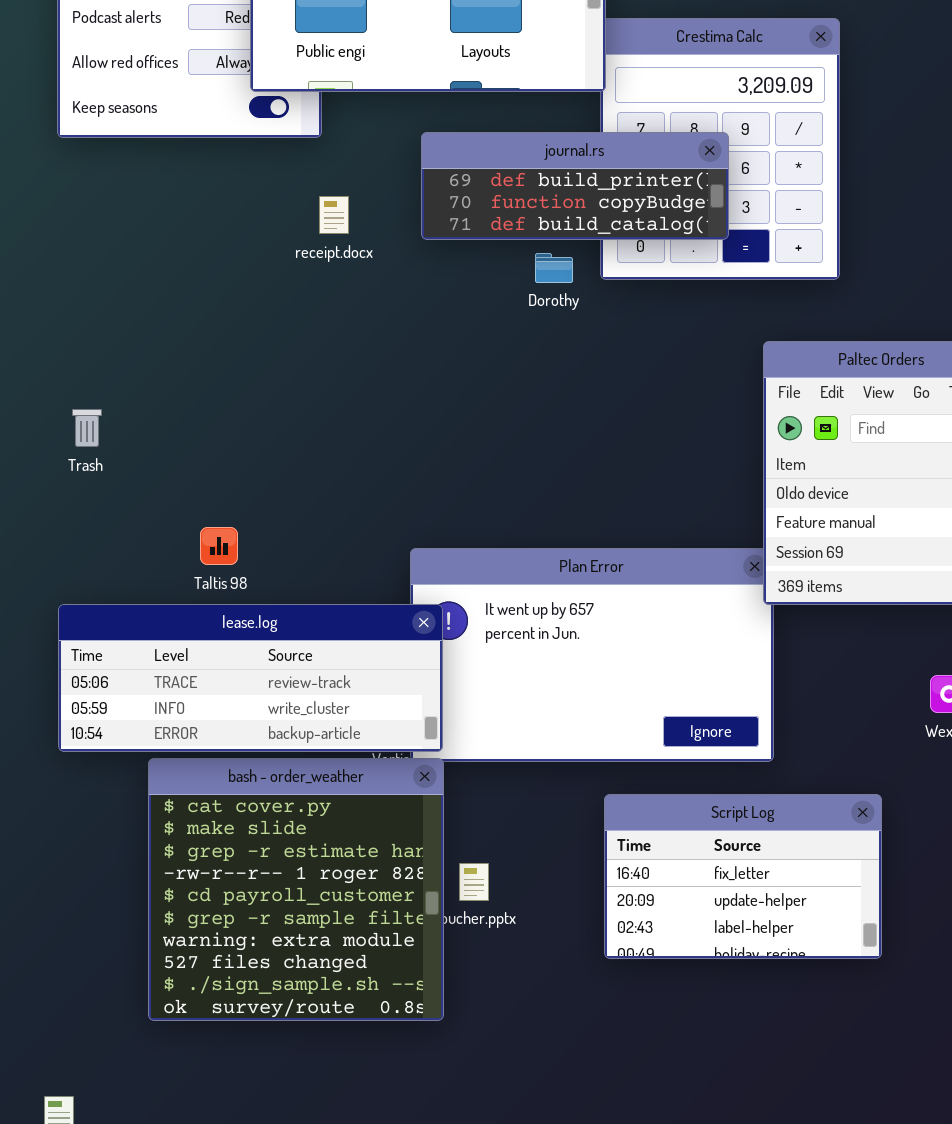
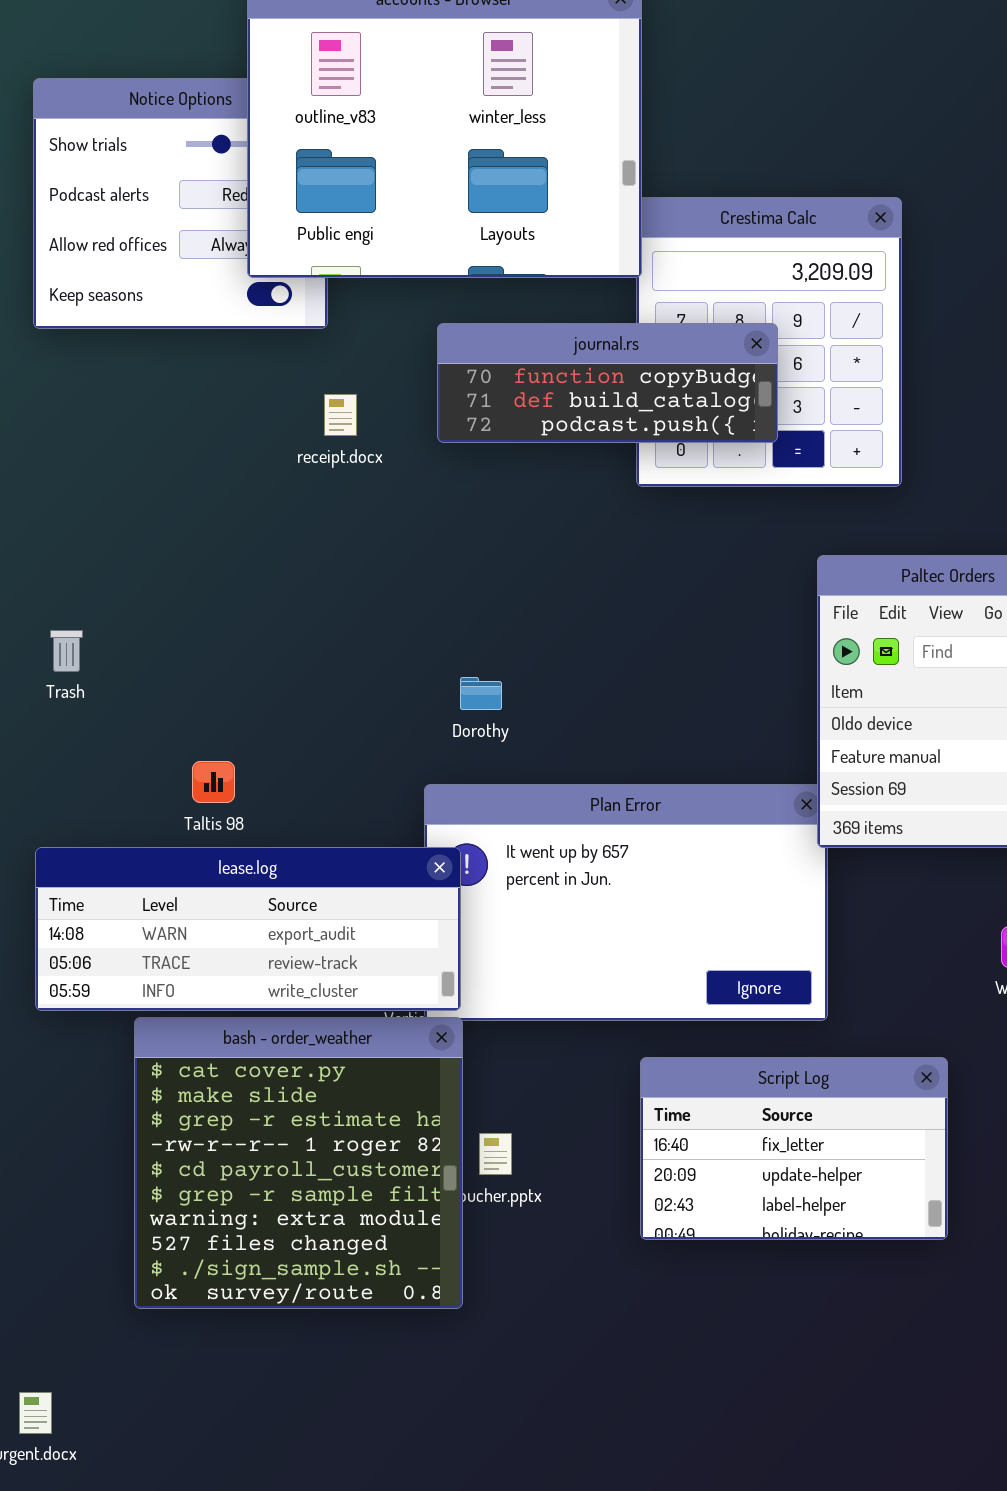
journal.rs: [421,132,729,240] -> [437,323,778,443], scrolled down 1 row
Dorothy: [535,253,573,283] -> [460,677,502,710], moved
lease.log: [58,604,443,752] -> [35,847,461,1011], scrolled up 1 row

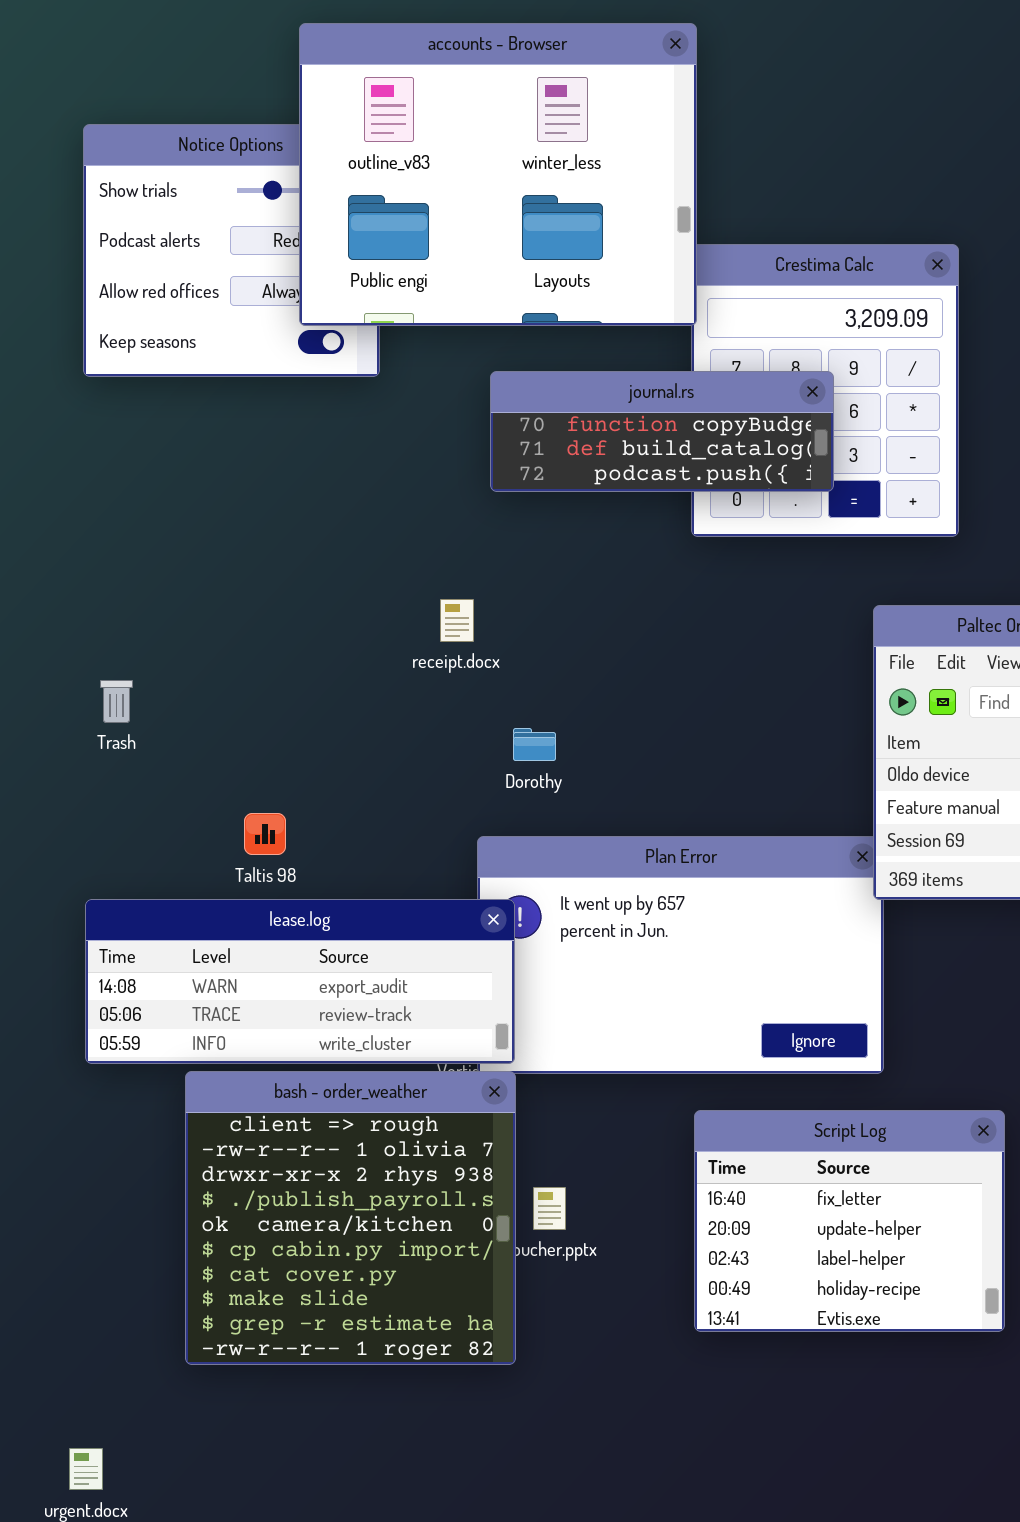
receipt.docx: [324,394,357,436] -> [440,599,474,642], moved
bash - order_weather: [134,1017,463,1309] -> [185,1071,516,1365], scrolled up 6 rows
Script Log: [640,1057,948,1240] -> [694,1110,1005,1332], resized

